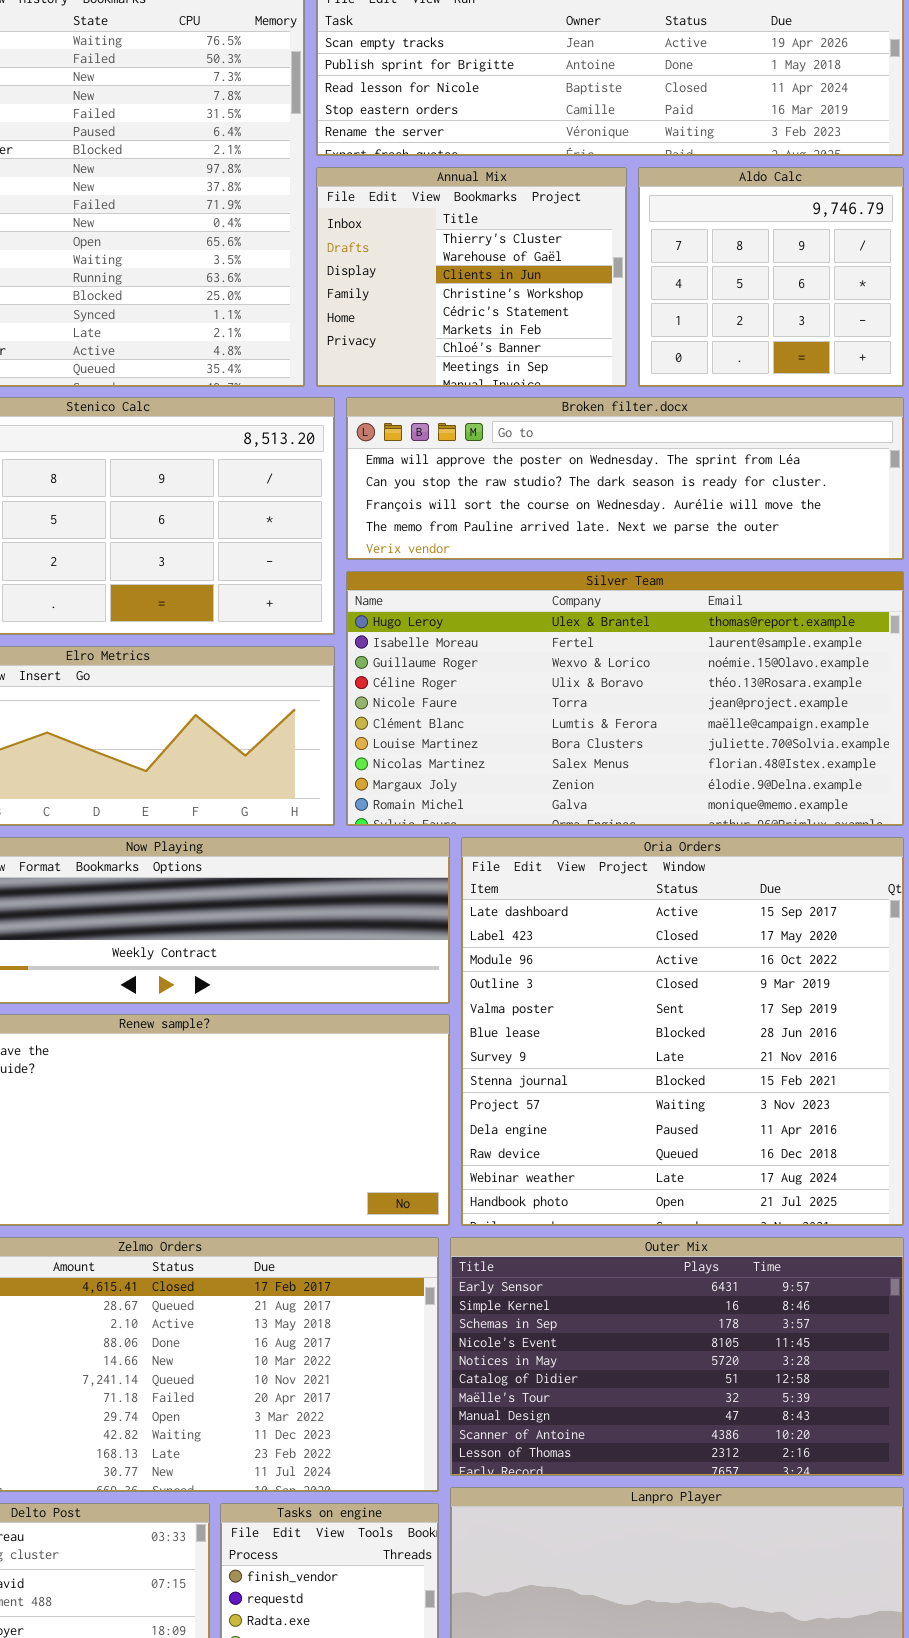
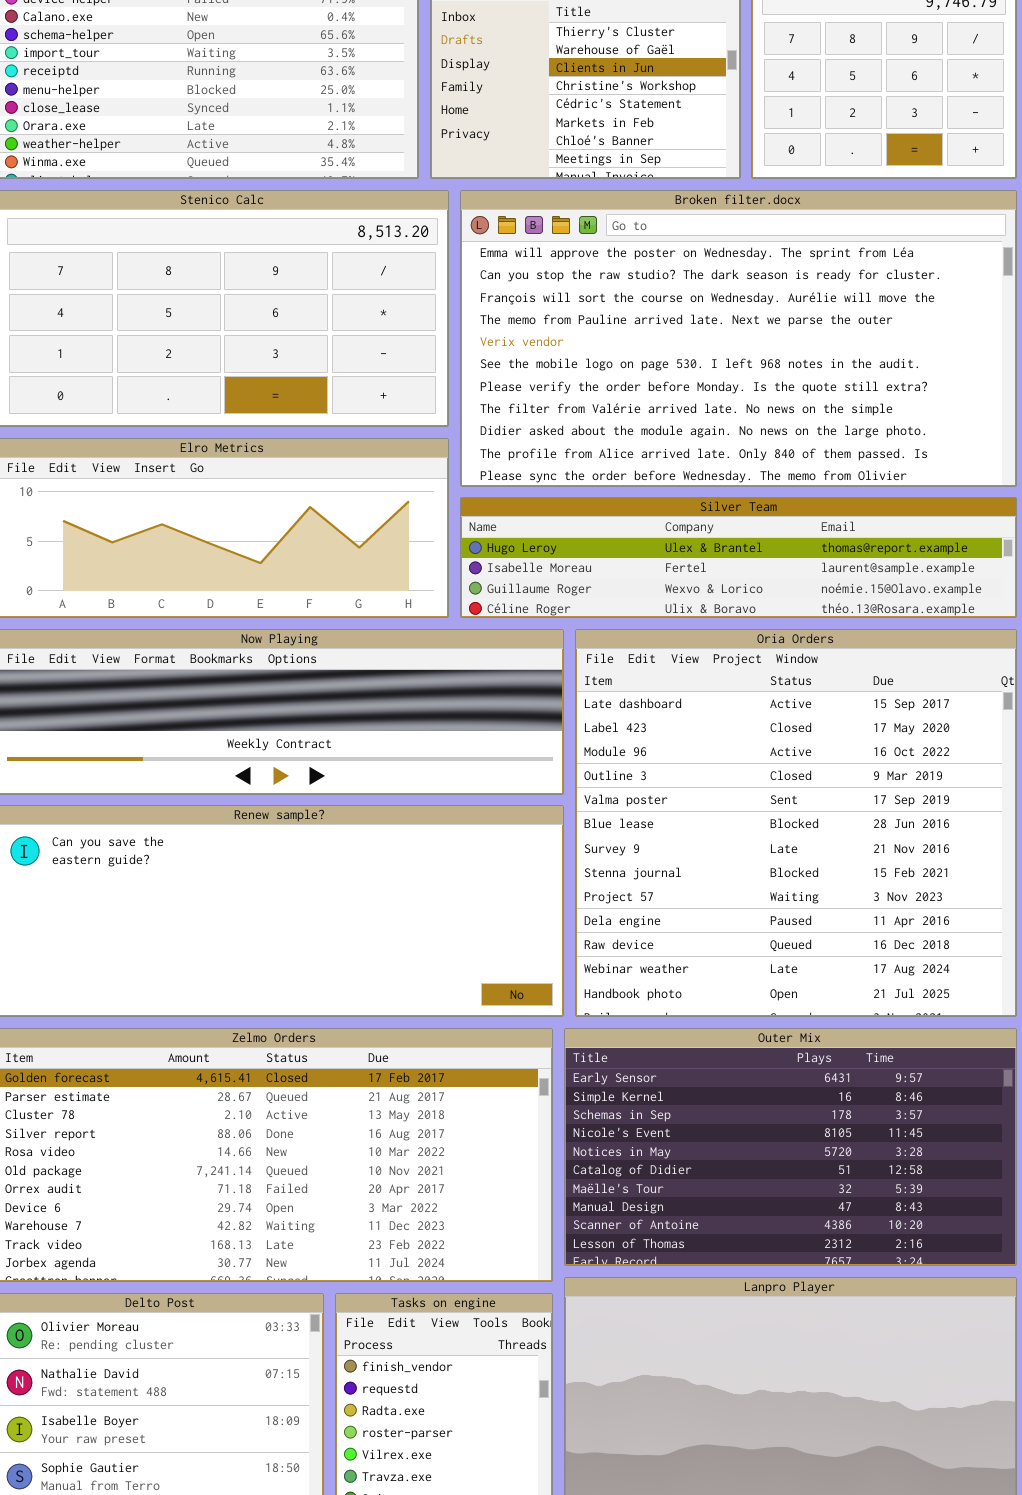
Broken filter.docx: [346,397,904,560] -> [460,190,1017,487], resized
Silver Team: [346,571,904,826] -> [460,497,1017,618], resized

